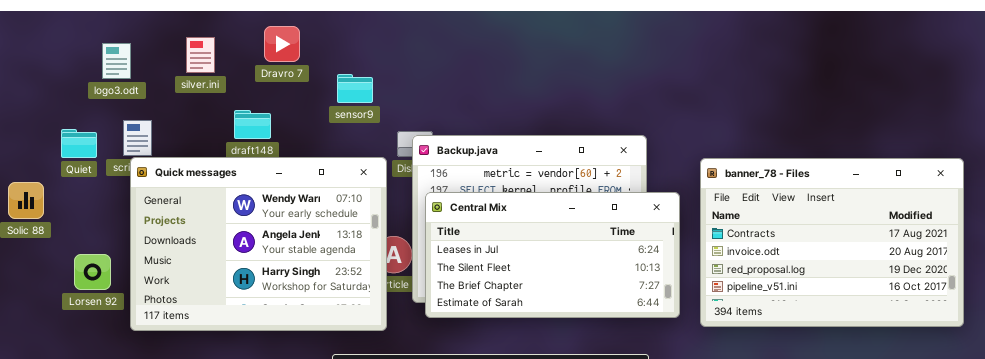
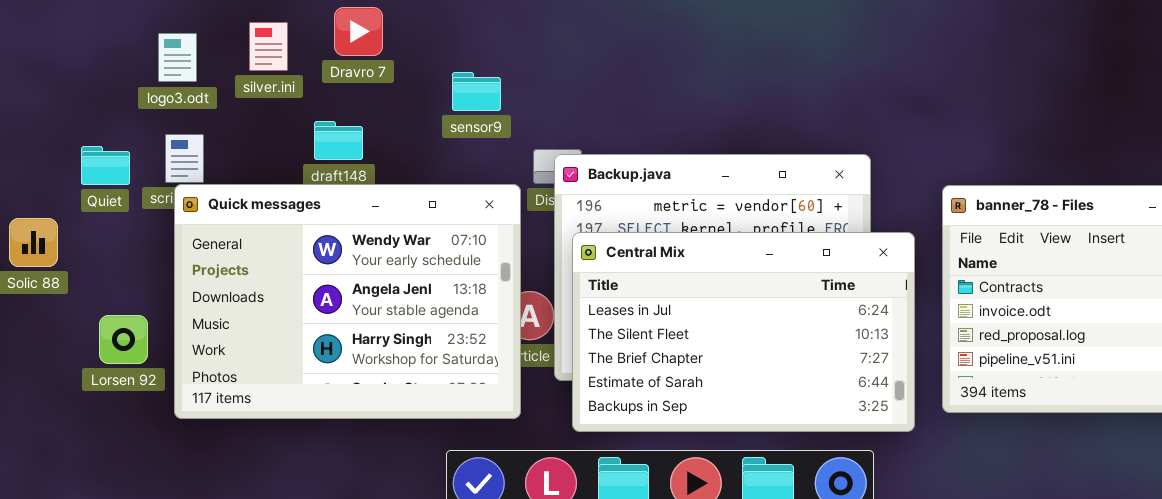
Dravro 7: [264,26,300,62] -> [334,7,383,56], moved
logo3.odt: [102,43,131,79] -> [158,33,197,82], moved
Central Mix: [425,192,680,318] -> [572,232,915,432], resized

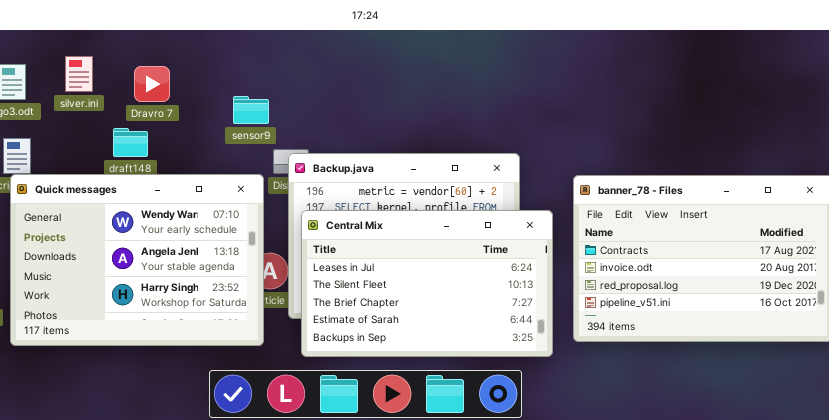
Dravro 7: [334,7,383,56] -> [134,66,170,102], moved
sensor9: [452,72,501,111] -> [233,96,269,124], moved

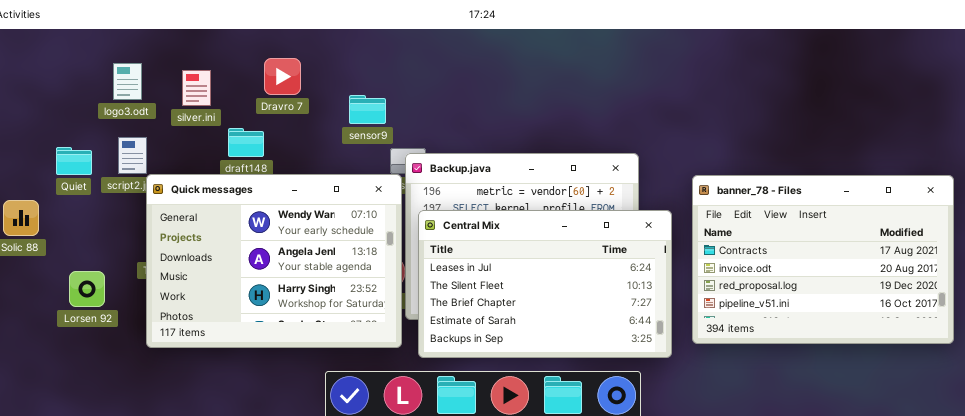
silver.ini: [65,56,93,92] -> [182,70,211,106], moved
Dravro 7: [134,66,170,102] -> [264,58,301,95], moved
Quick messages: [10,174,264,346] -> [146,174,402,348], moved

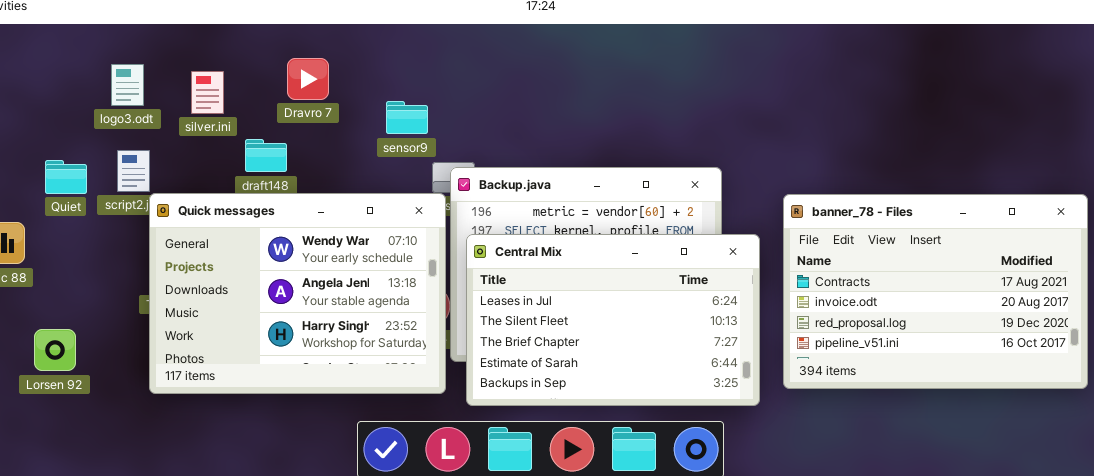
Lorsen 92: [69,271,105,307] -> [34,329,76,371], moved

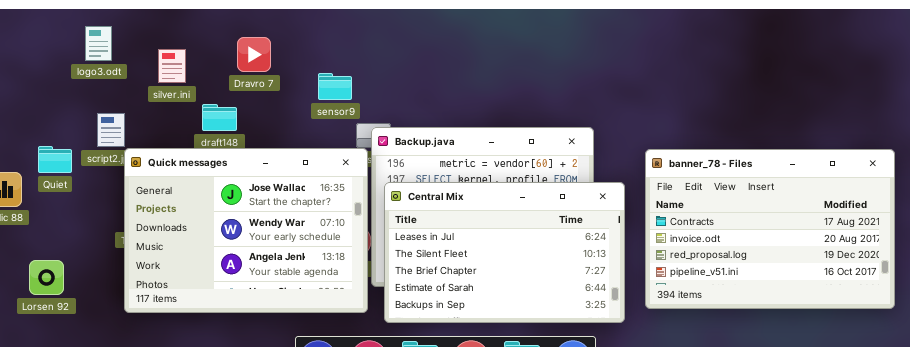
logo3.odt: [111,64,144,106] -> [85,26,112,61], moved
Quiet: [45,160,87,194] -> [38,146,72,173], moved
Quick messages: [149,193,446,394] -> [124,148,368,313], scrolled up 1 row

